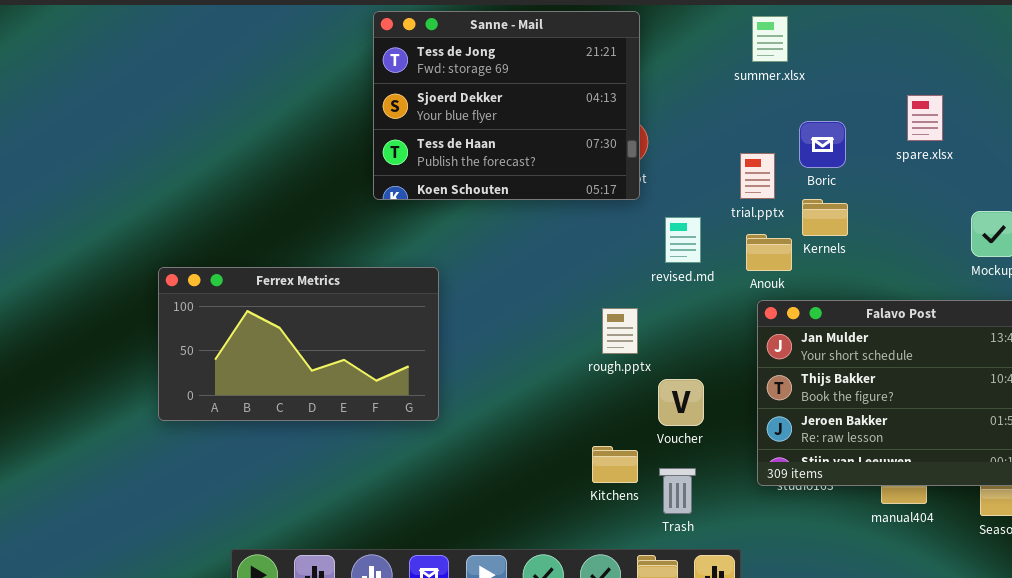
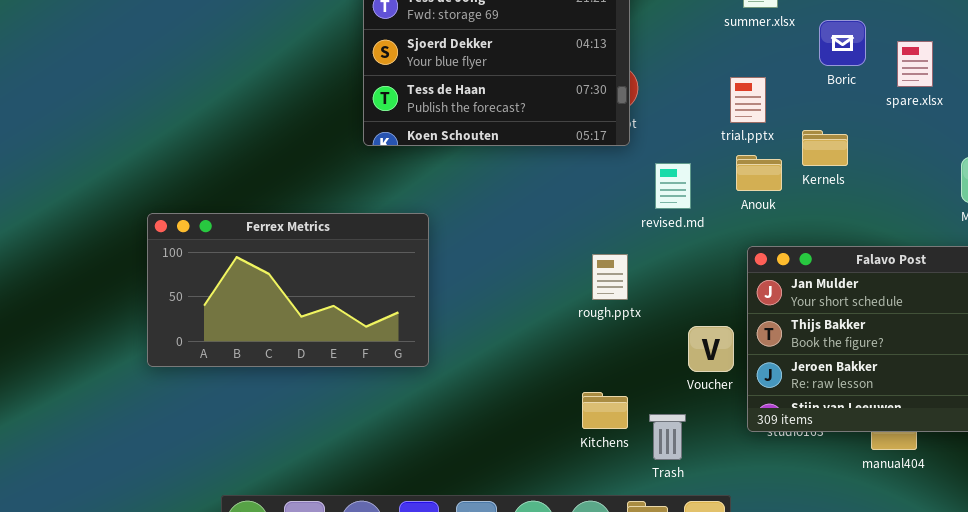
Boric: [799,121,846,168] -> [819,20,866,66], moved
trial.pptx: [740,153,775,199] -> [730,77,766,123], moved
Kernels: [802,199,848,236] -> [802,130,848,166], moved
Anouk: [746,234,792,271] -> [736,155,782,191], moved
Voucher: [658,379,704,426] -> [688,326,734,372], moved

